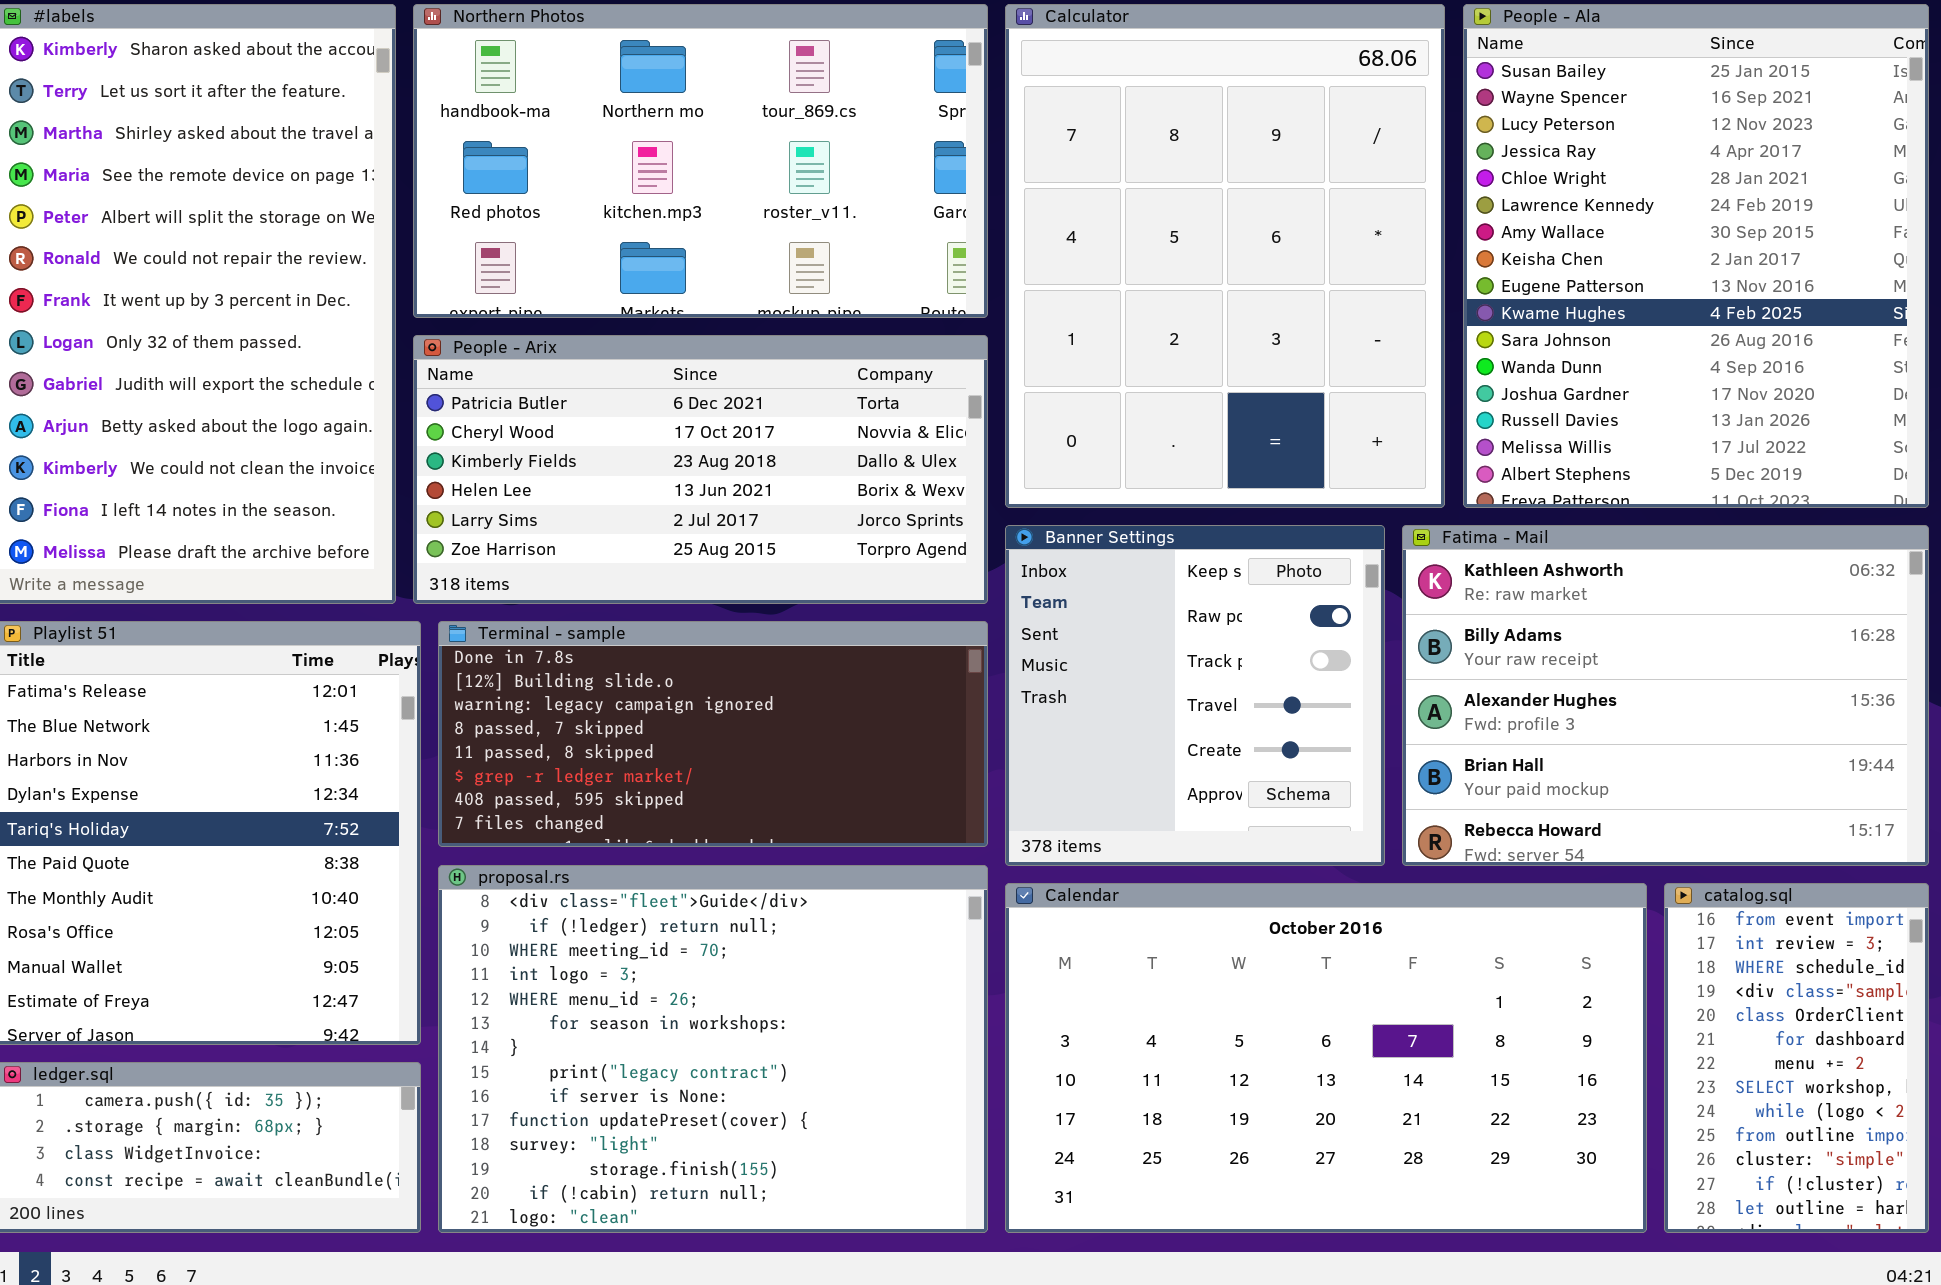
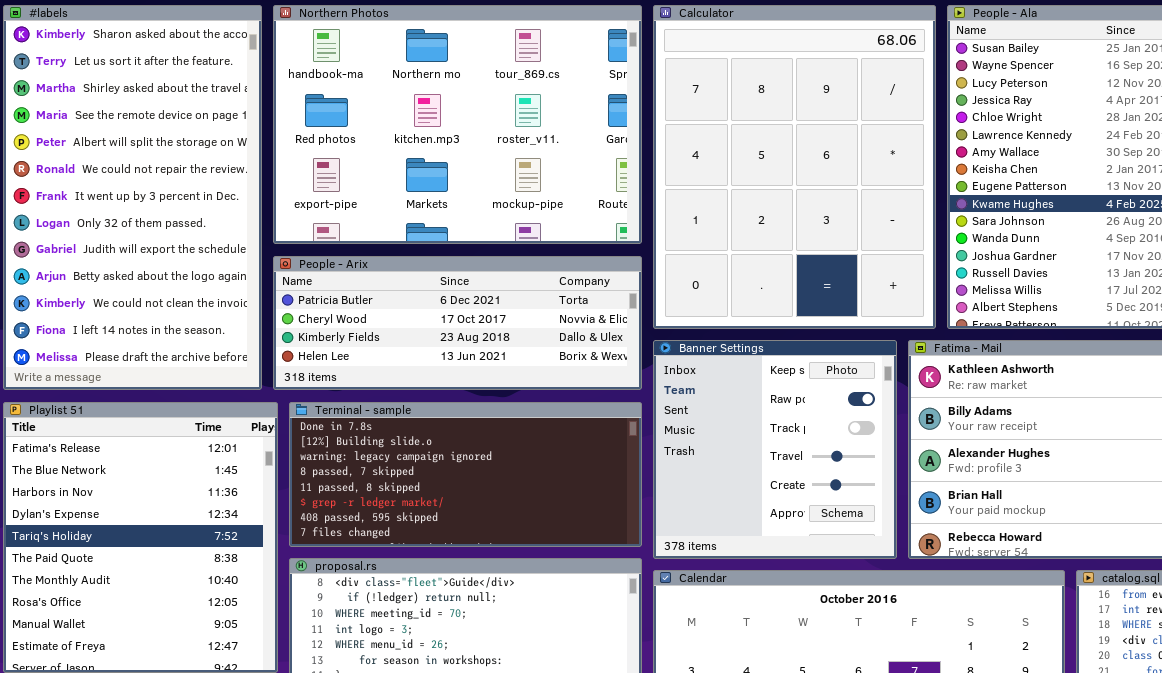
Northern Photos: [413,4,988,318] -> [273,5,642,244], resized
People - Arix: [413,335,988,604] -> [273,256,642,390], resized

